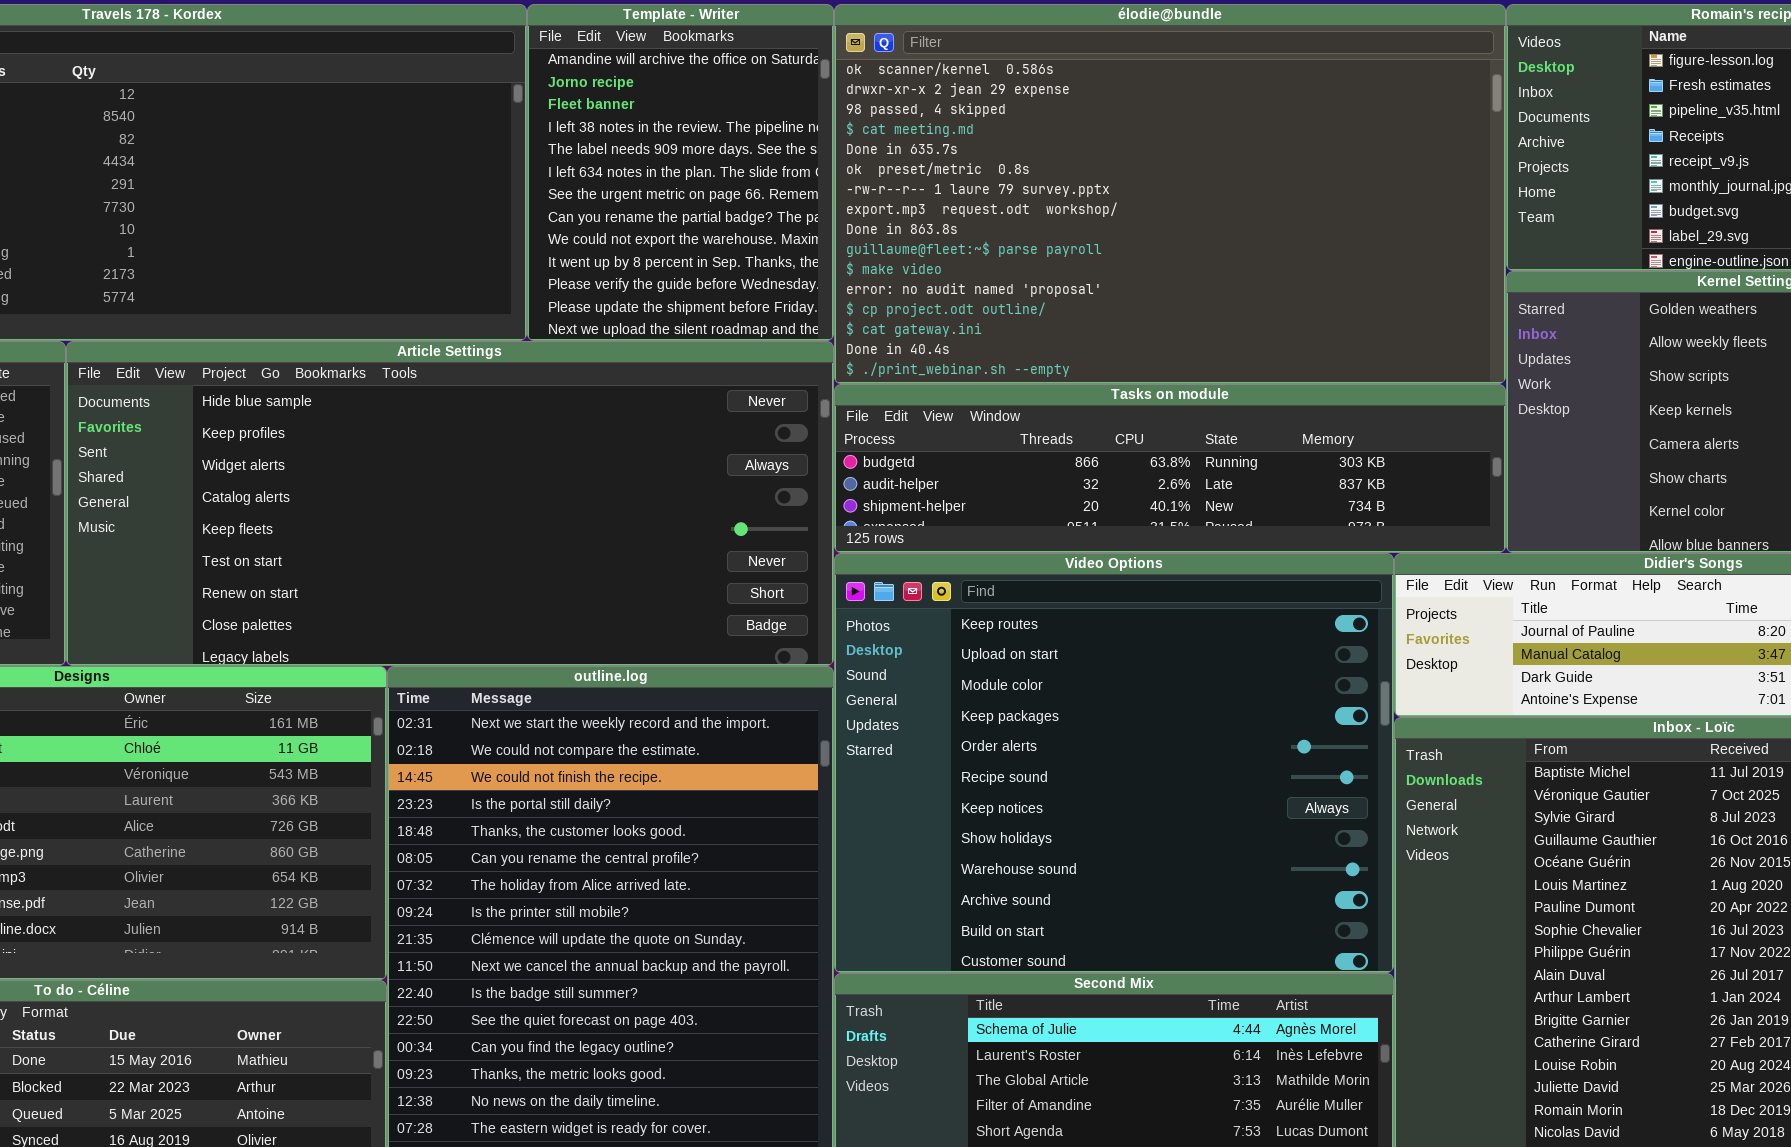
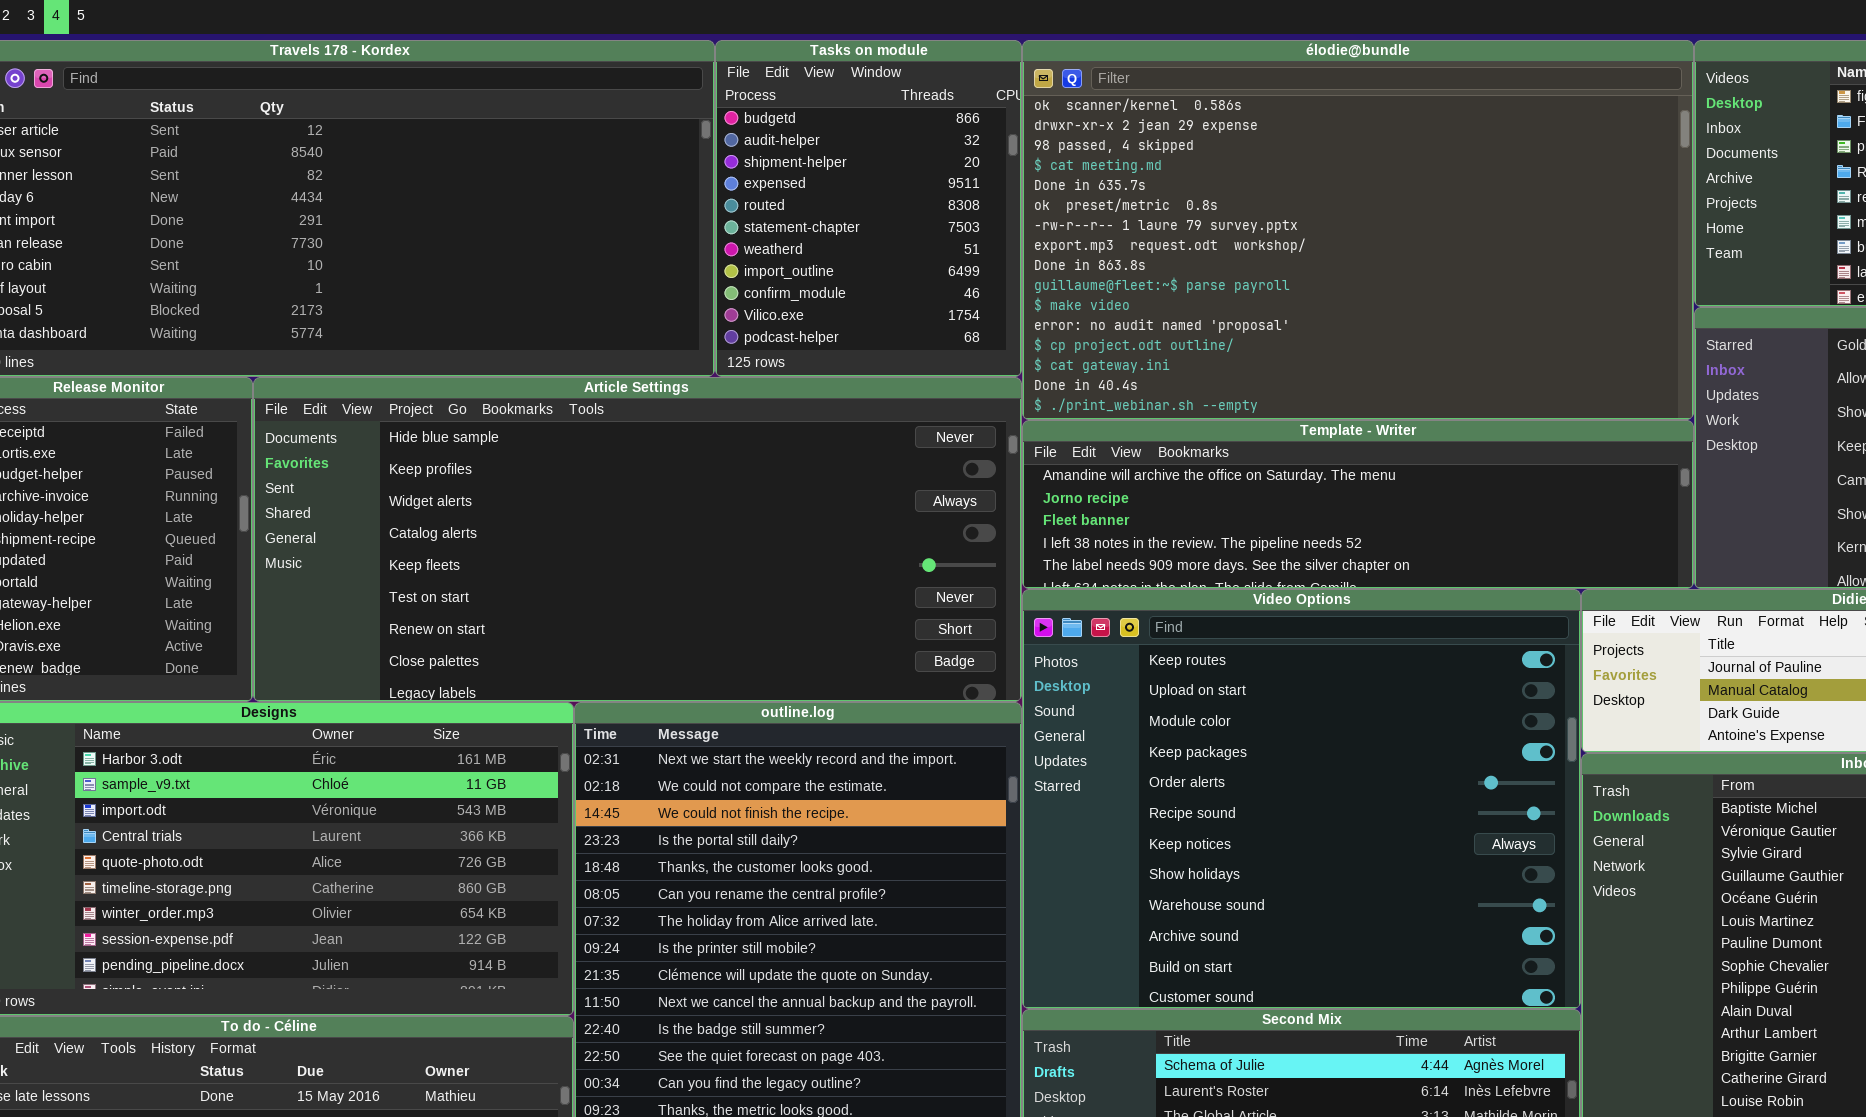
Template - Writer: [527,4,834,341] -> [1022,420,1694,589], moved, resized
Tasks on module: [834,384,1506,553] -> [715,40,1022,377], moved, resized

